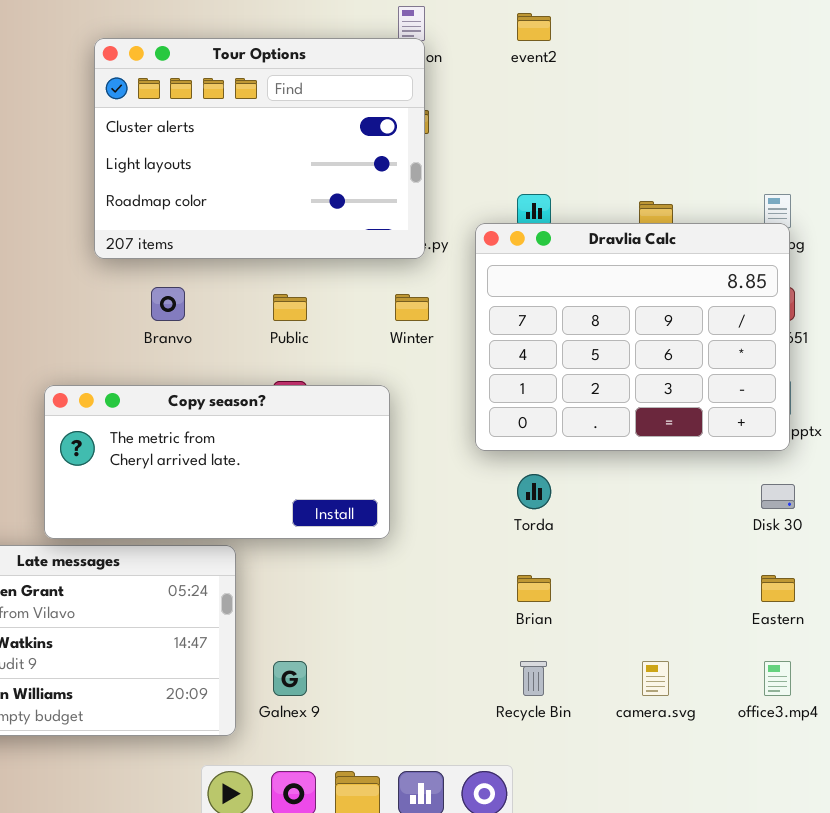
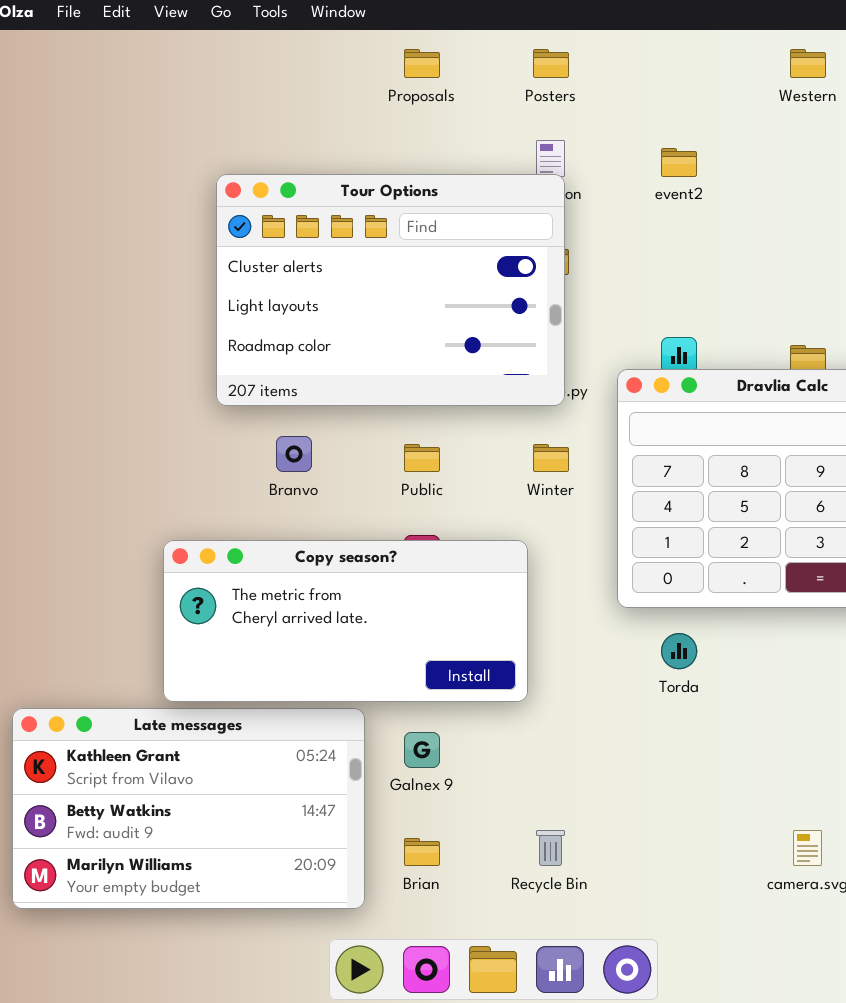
Brian: [517,575,551,602] -> [404,838,440,866], moved
Galnex 9: [273,661,307,696] -> [404,732,440,768], moved
Recycle Bin: [520,661,547,696] -> [536,830,565,866], moved

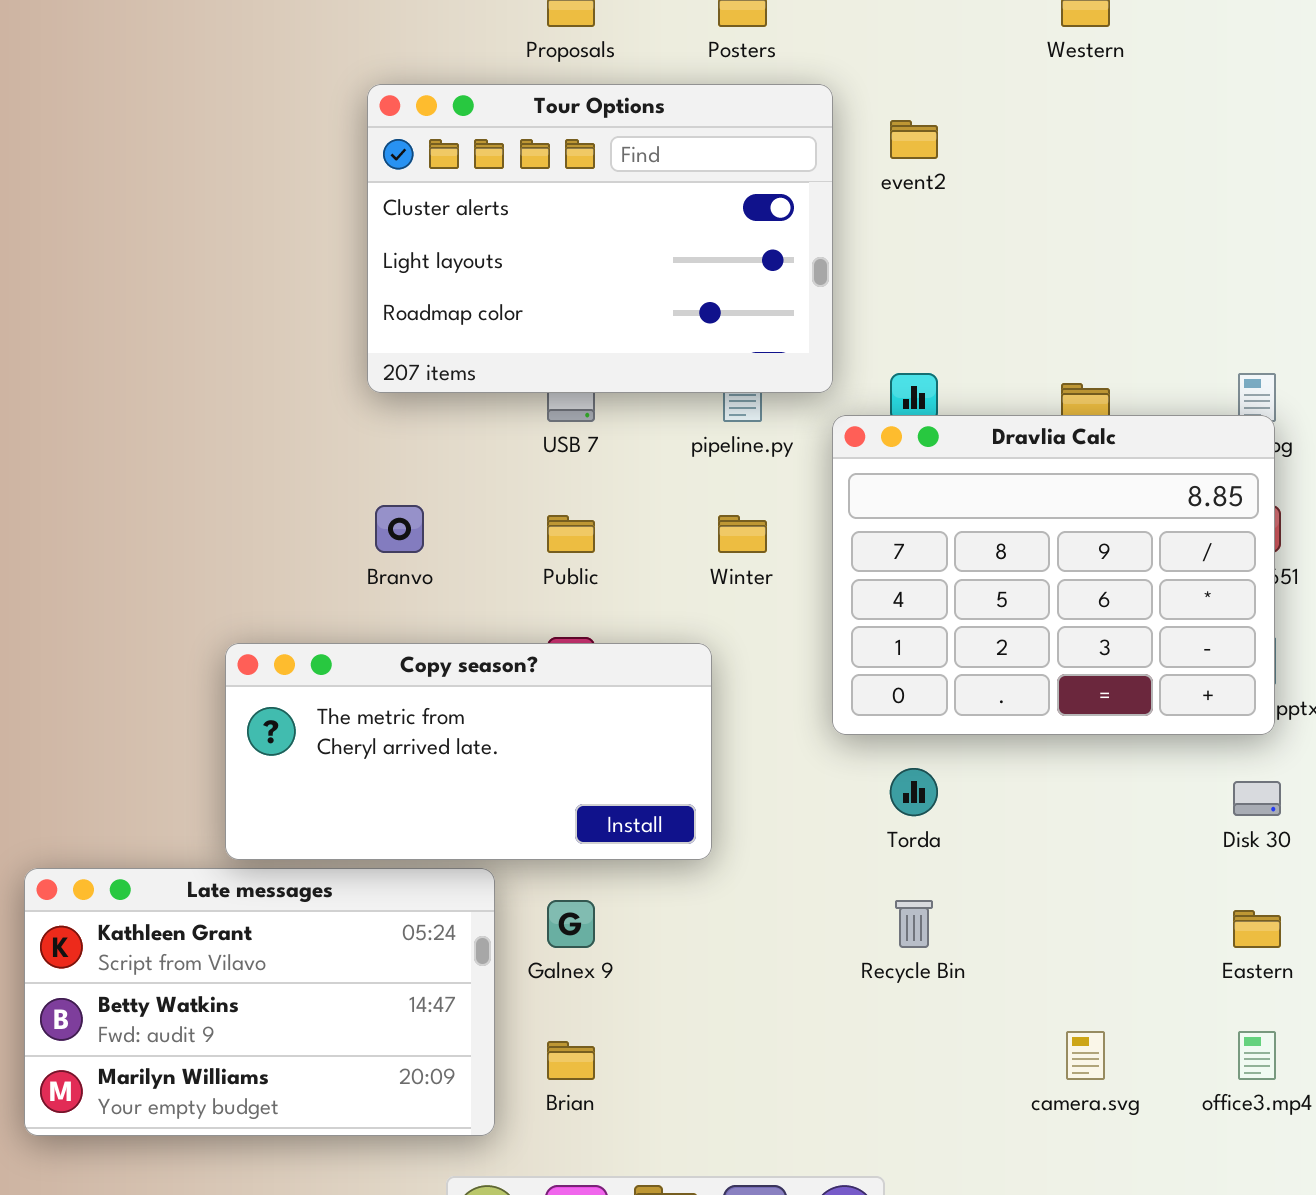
Tour Options: [216,174,565,406] -> [367,84,833,393], moved
Recycle Bin: [536,830,565,866] -> [895,900,933,948], moved

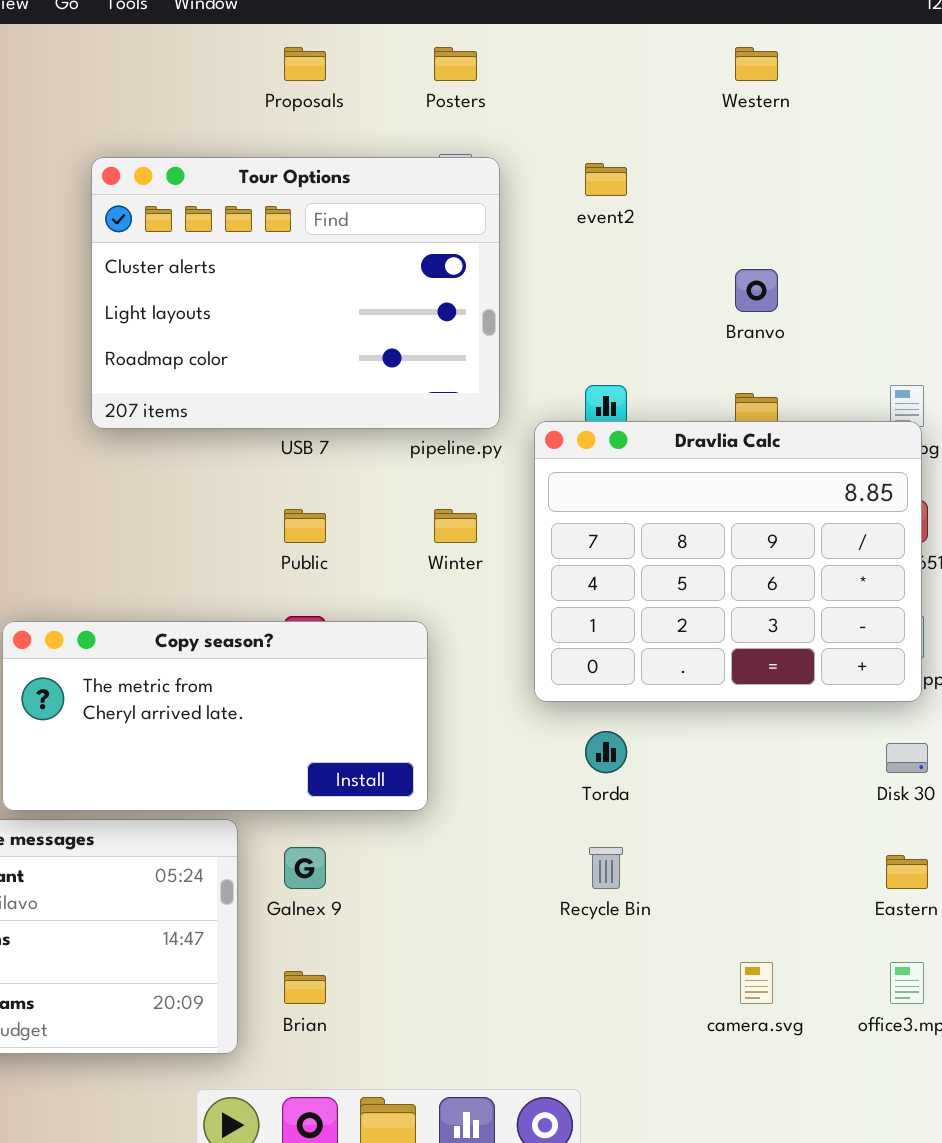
Tour Options: [367,84,833,393] -> [91,157,500,429], moved
Branvo: [375,505,424,553] -> [735,269,778,312], moved

